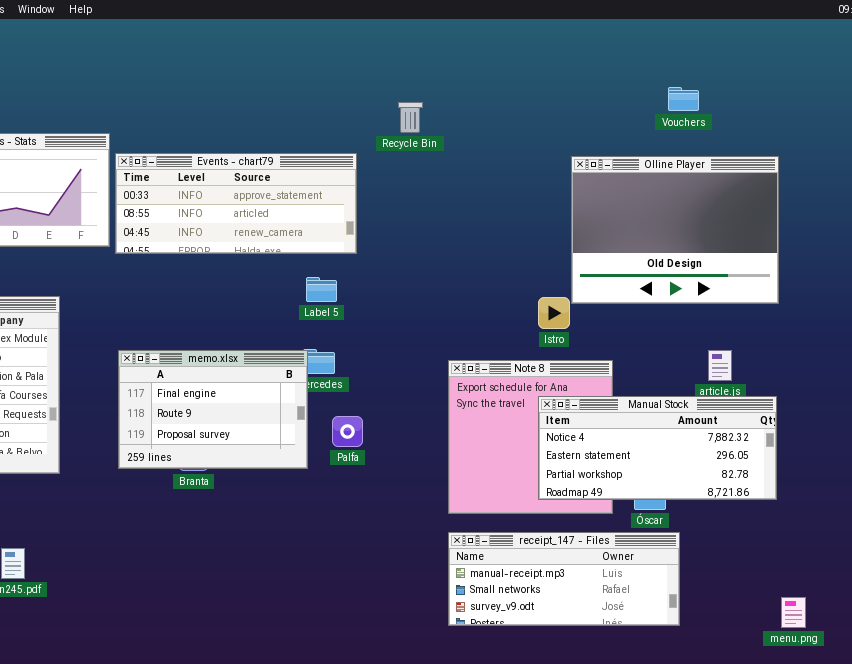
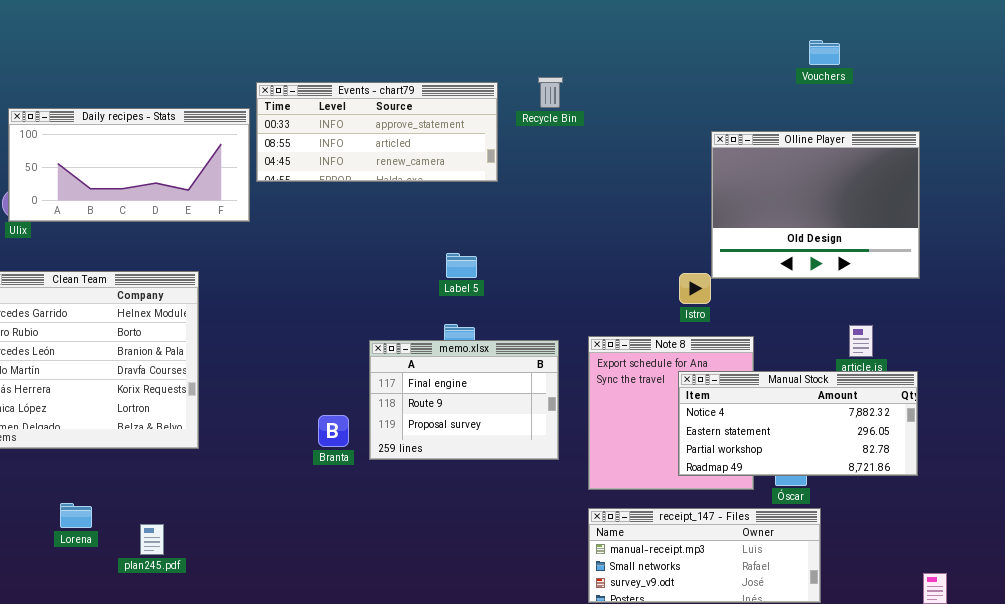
Vouchers: [668,87,699,111] -> [809,40,840,65], moved
Events - chart79: [115,153,357,254] -> [256,82,498,182], moved
memo.xlsx: [118,350,308,469] -> [369,340,559,460], moved

